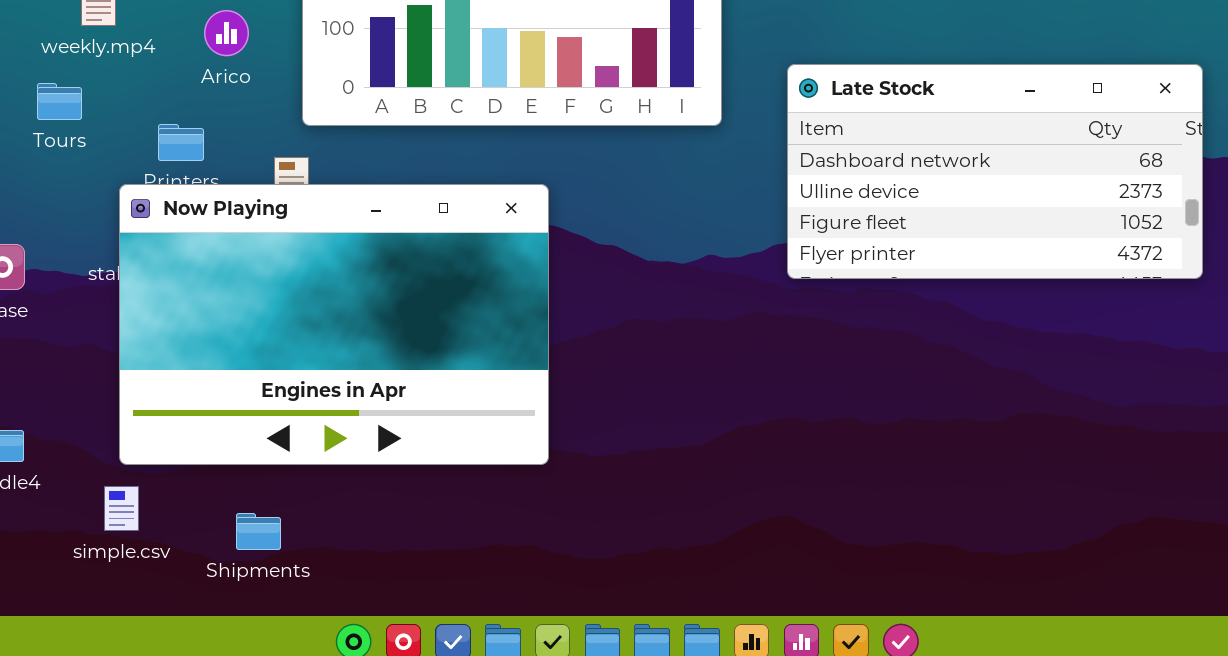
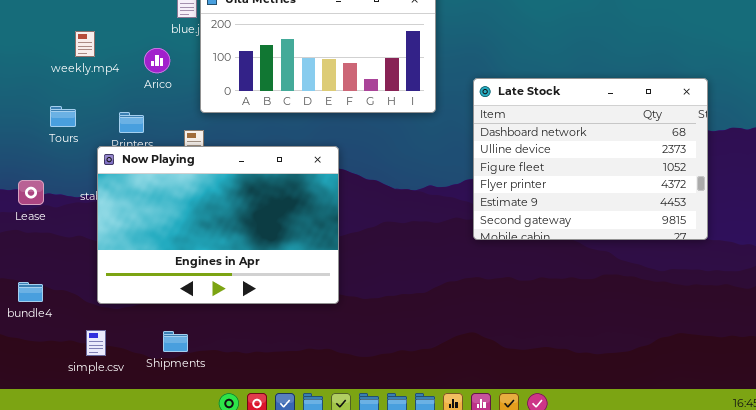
Late Stock: [787,64,1203,279] -> [473,78,708,240], resized
Tours: [37,83,82,120] -> [50,106,76,127], moved
simple.csv: [104,486,139,531] -> [86,330,106,356], moved

